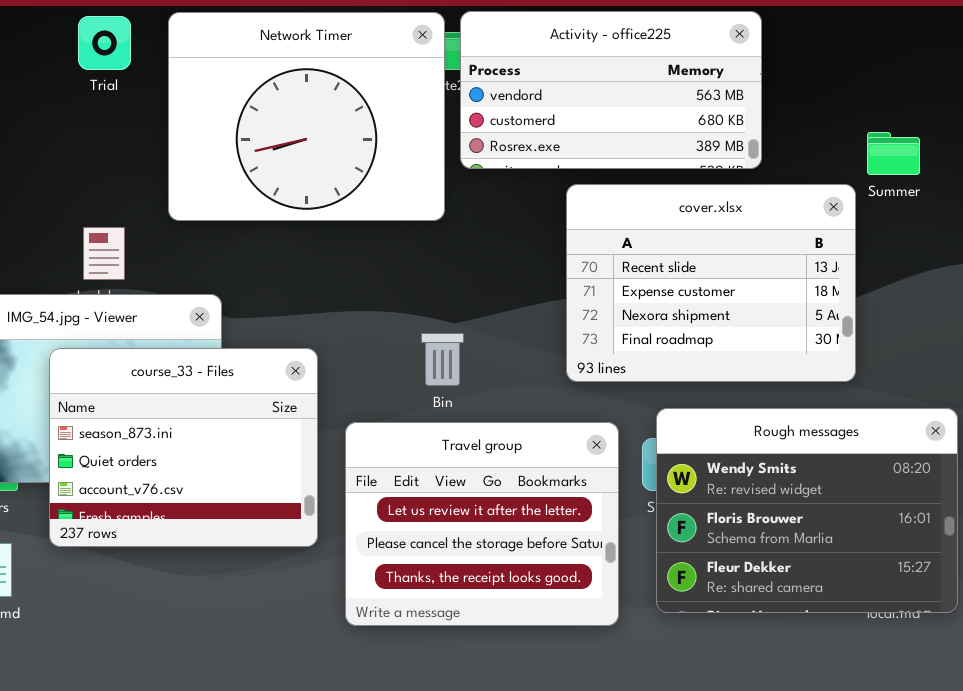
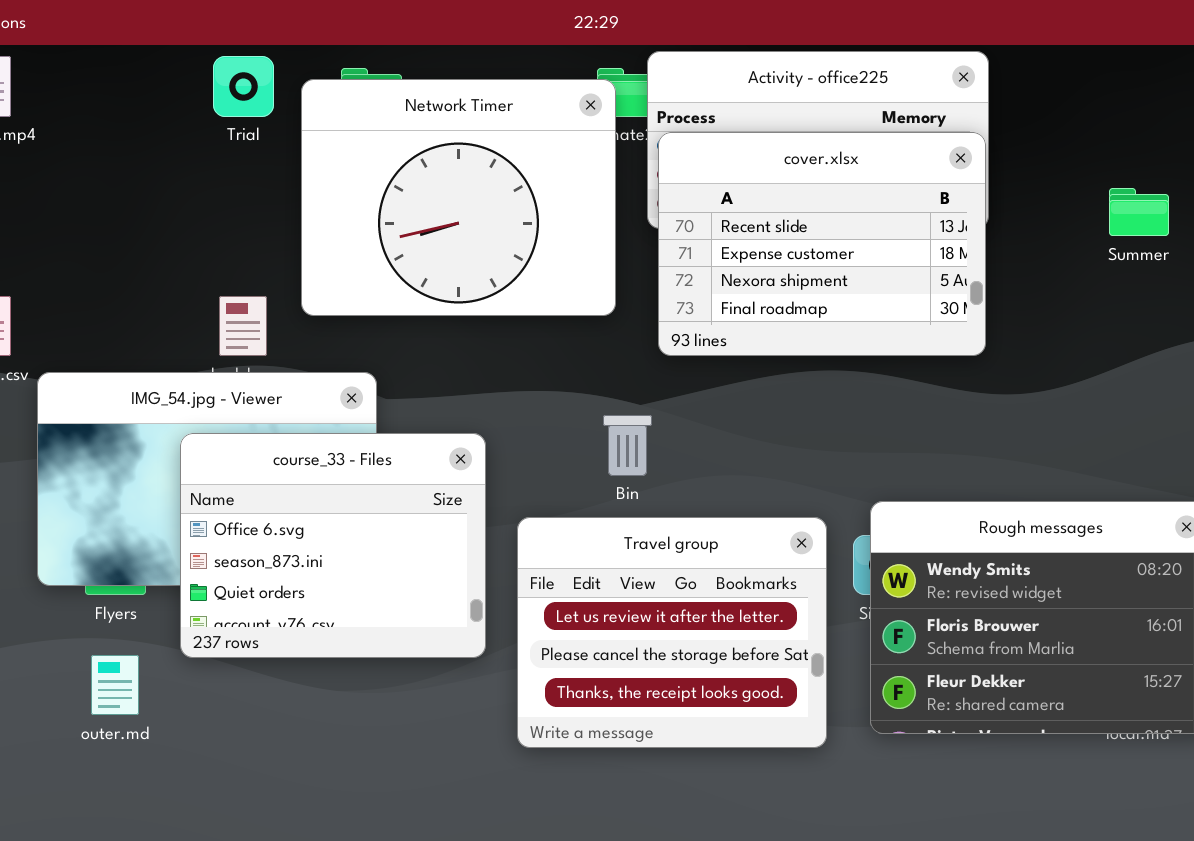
Network Timer: [168,12,445,221] -> [301,79,616,316], moved
cover.xlsx: [566,184,856,382] -> [658,132,986,356], moved
course_33 - Files: [49,348,318,547] -> [180,433,486,658], scrolled up 1 row

